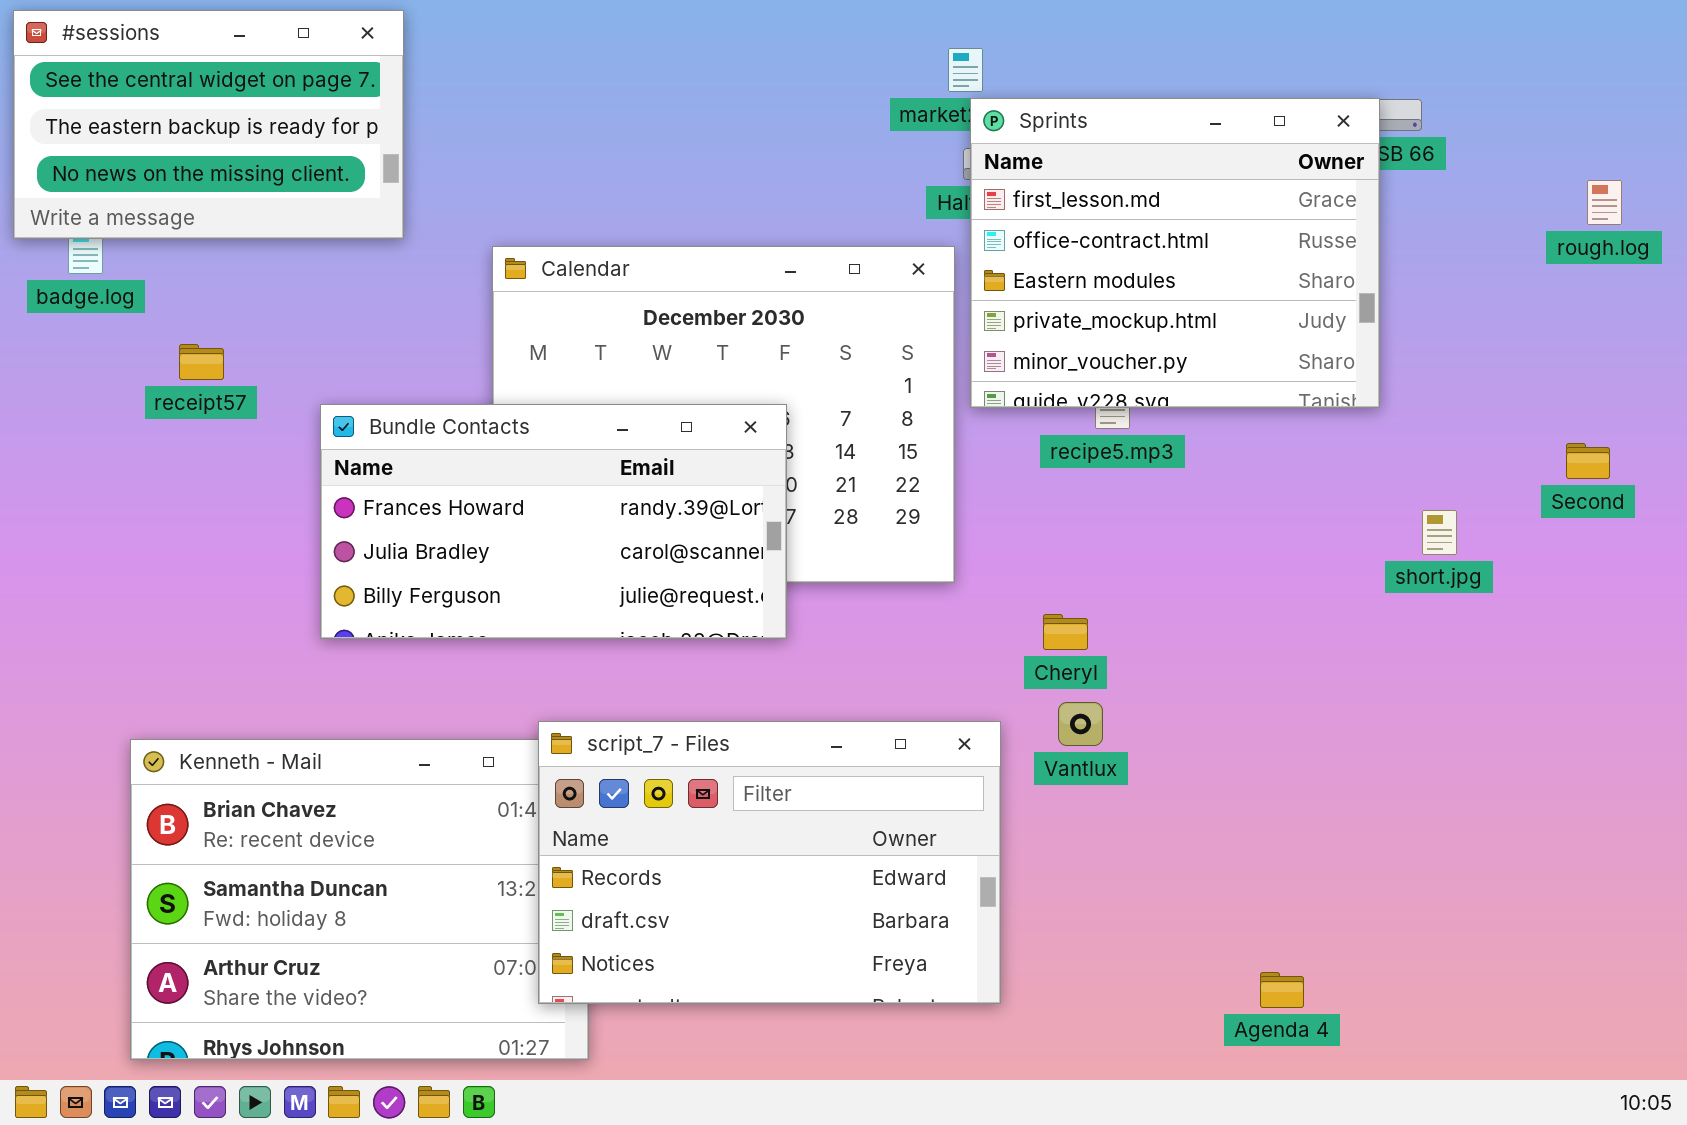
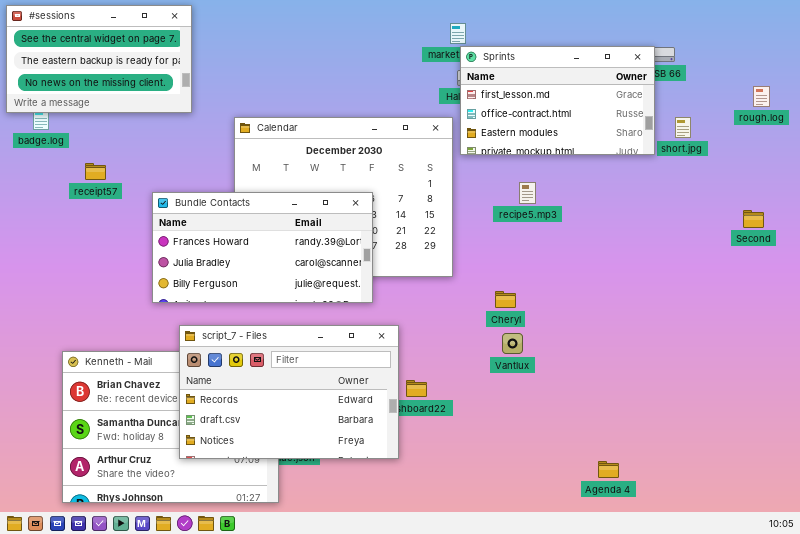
Sprints: [970,98,1380,408] -> [460,46,655,155], resized
short.jpg: [1422,510,1457,555] -> [675,117,691,138], moved
script_7 - Files: [538,721,1001,1004] -> [179,325,399,459], moved

